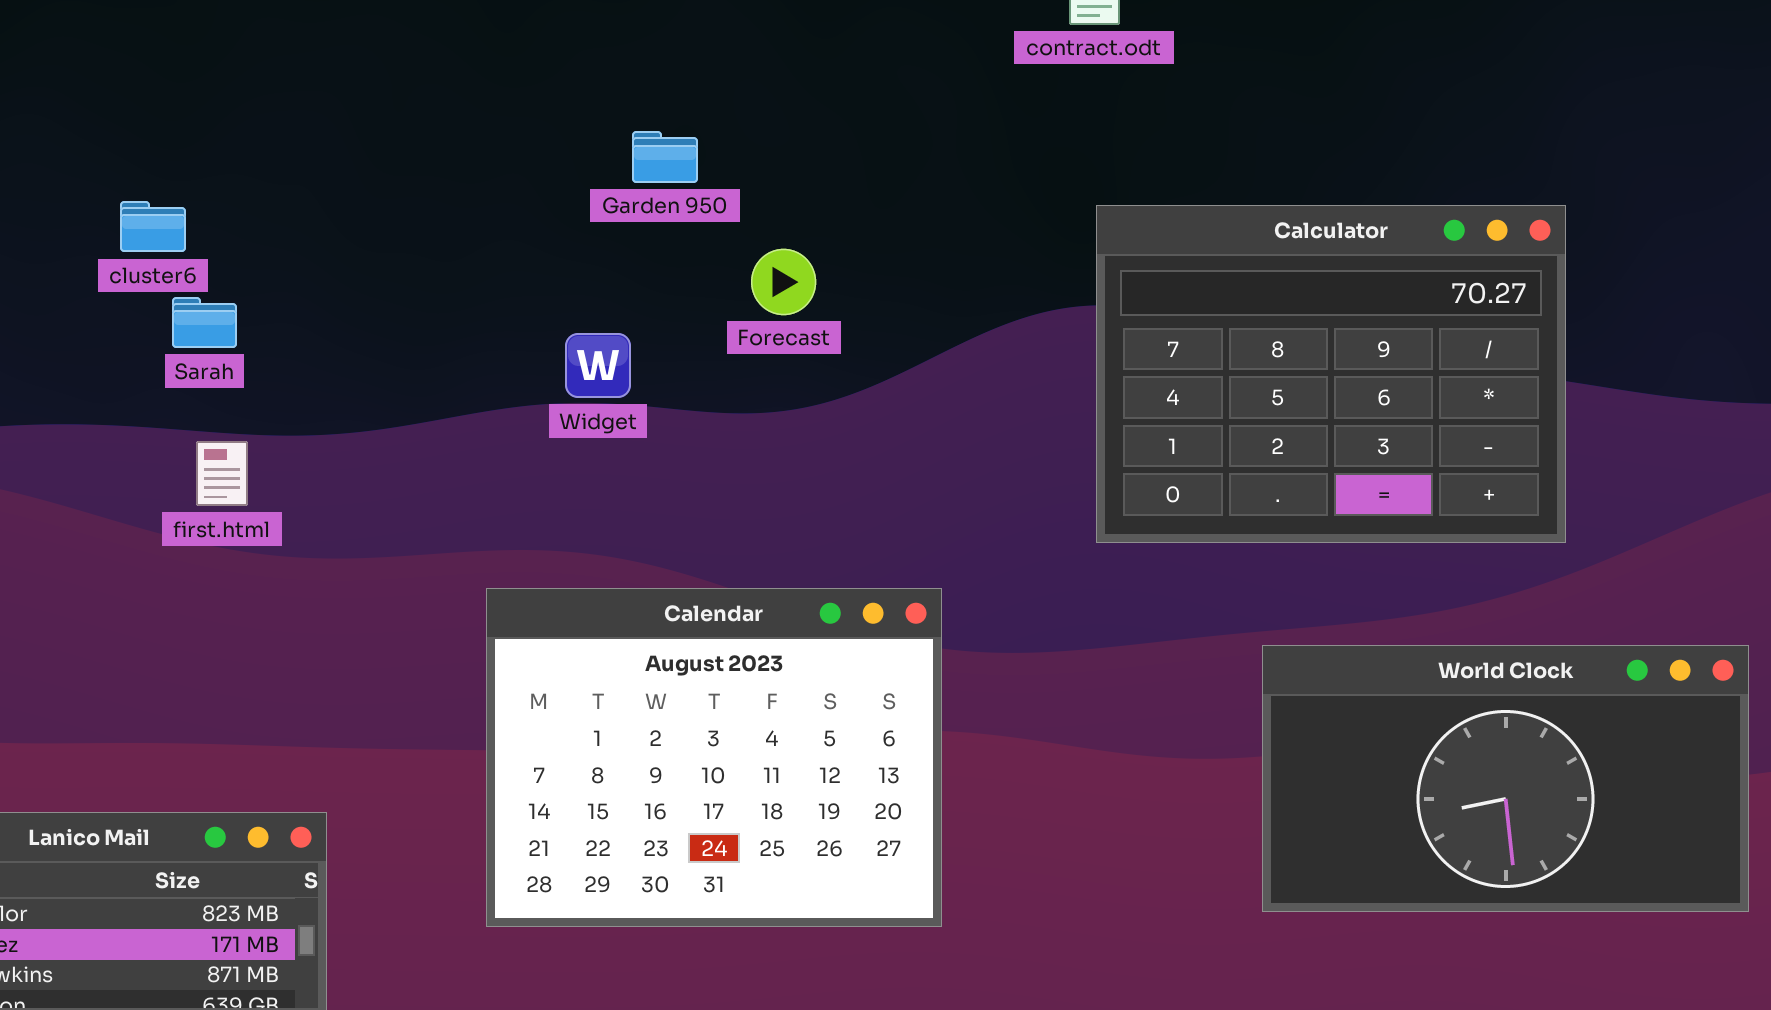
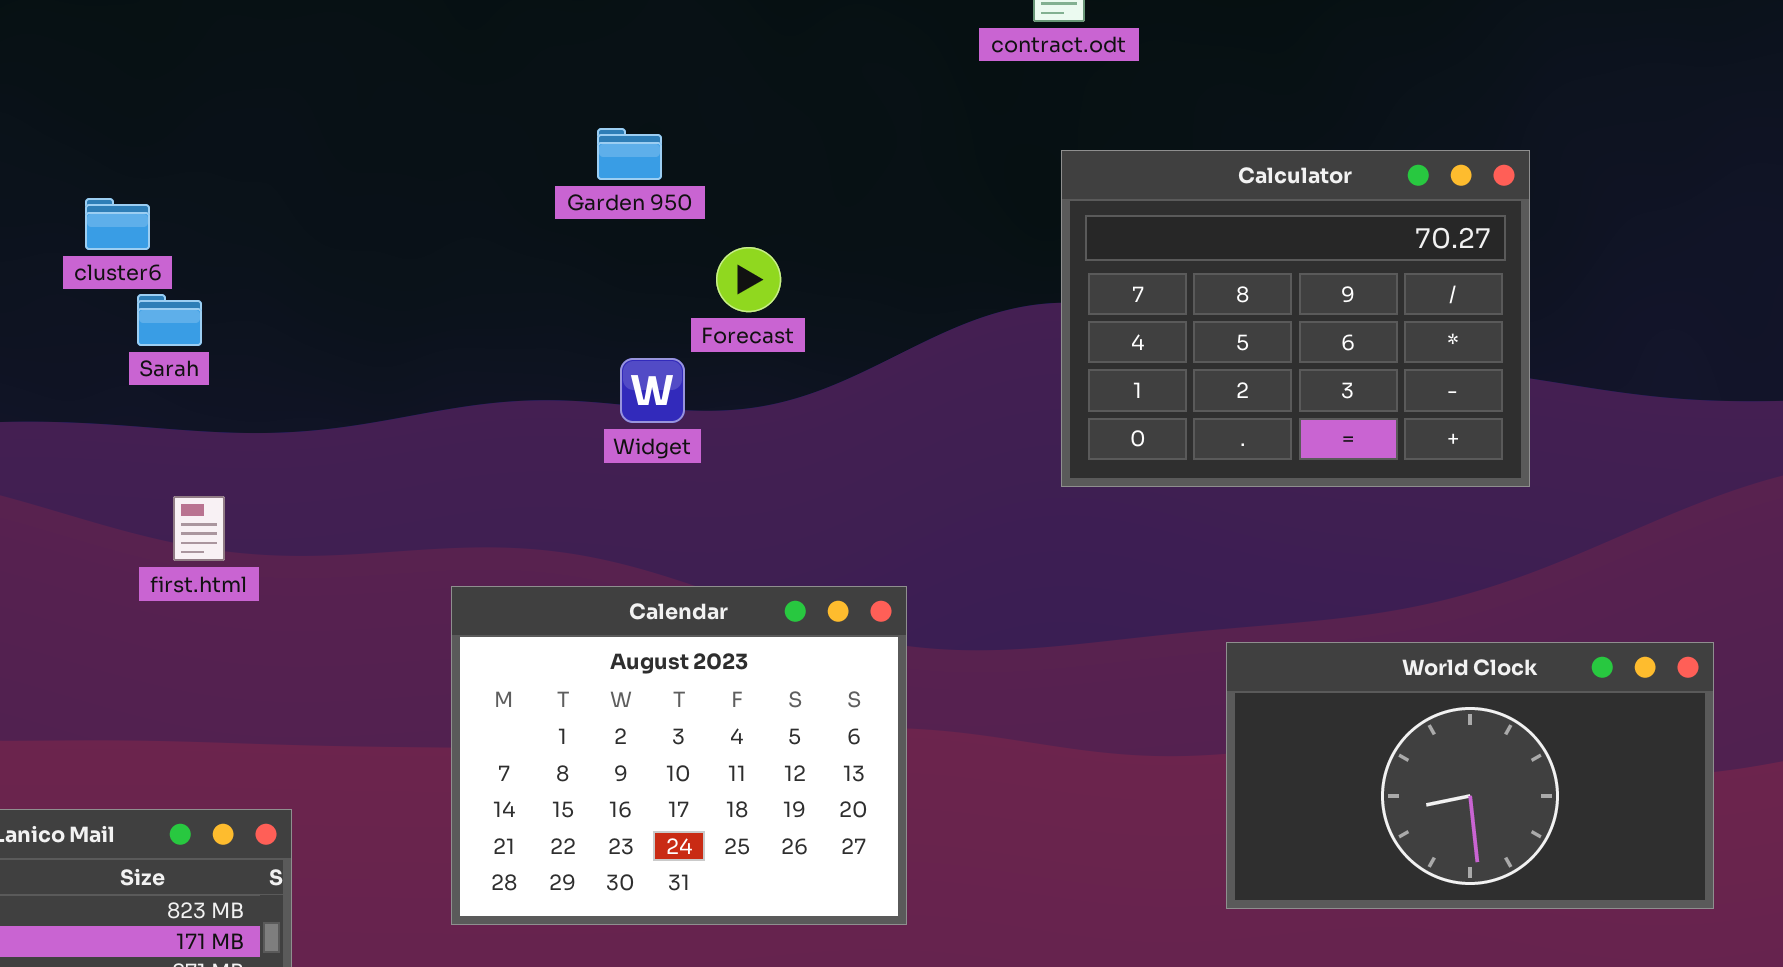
Calculator: [1096,205,1566,543] -> [1061,150,1530,487], moved
Widget: [565,333,631,398] -> [620,358,685,423], moved
first.html: [196,441,248,506] -> [173,496,225,561], moved

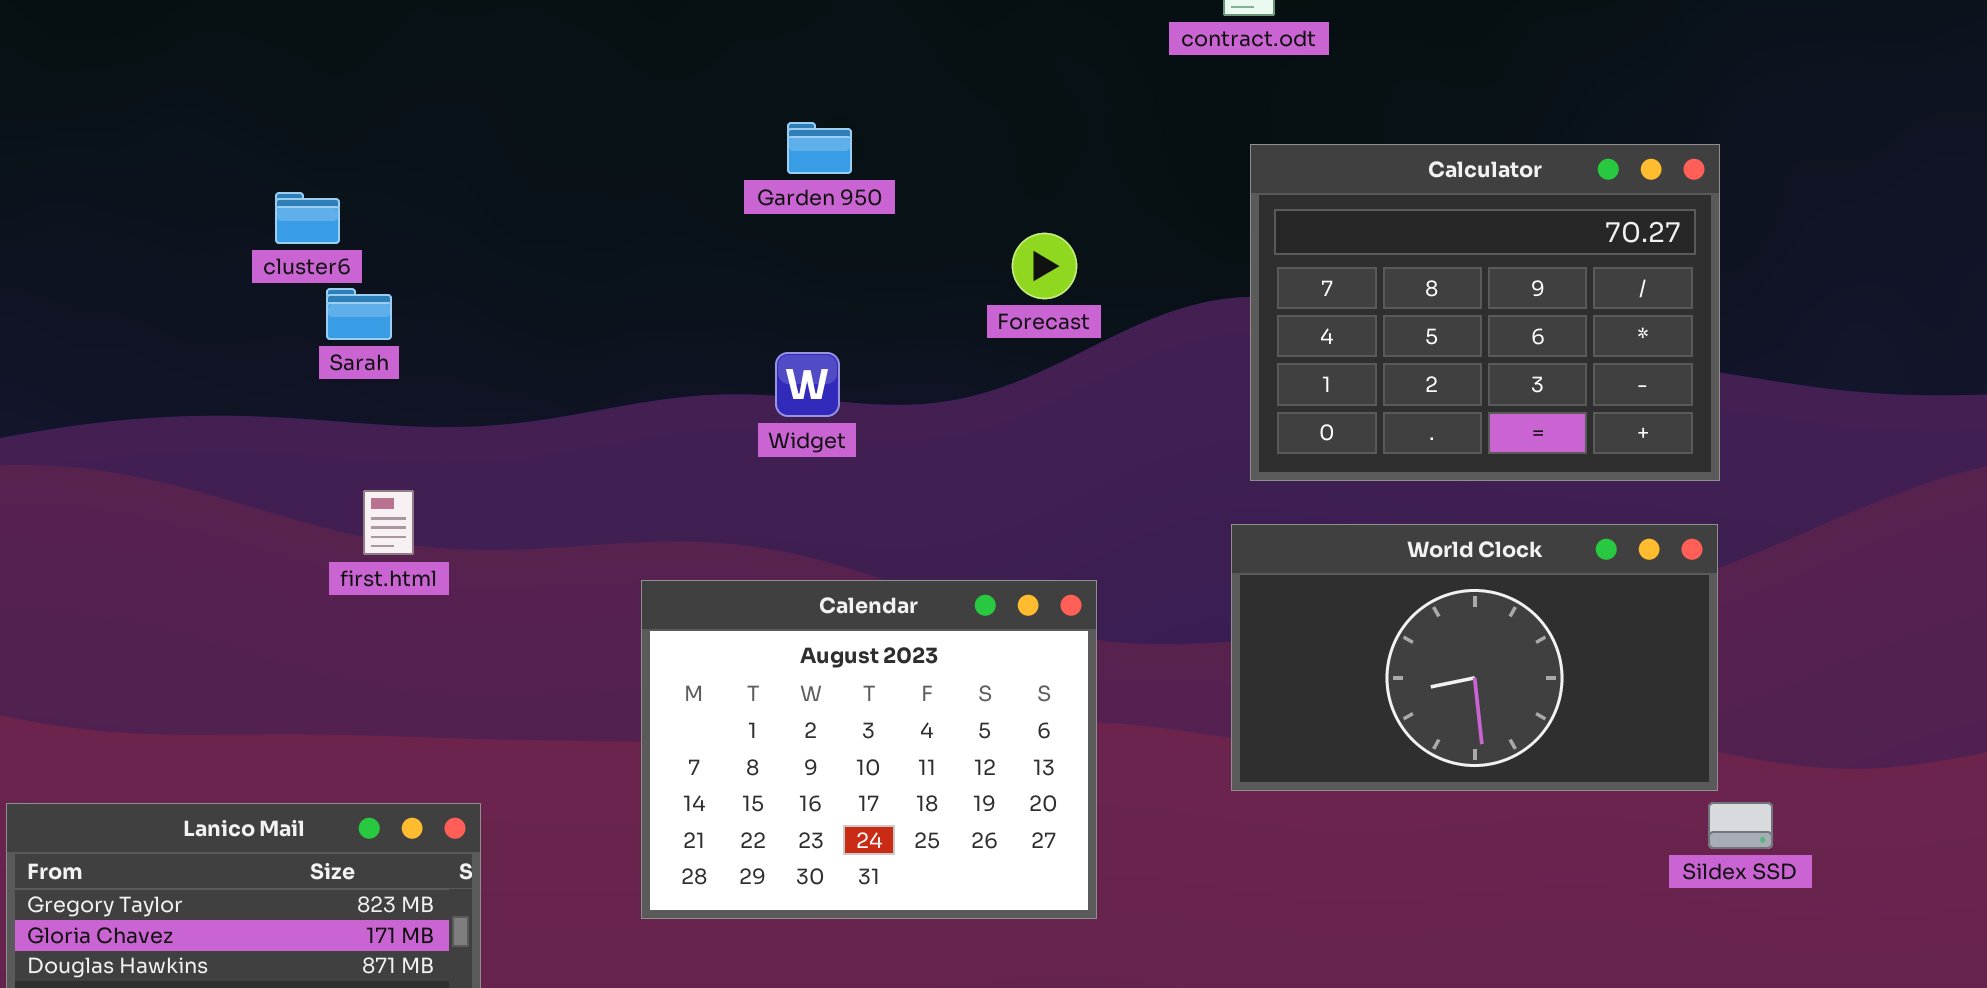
Forecast: [716,247,781,312] -> [1012,233,1077,299], moved
Widget: [620,358,685,423] -> [775,352,840,417], moved
World Clock: [1226,642,1714,909] -> [1231,524,1718,791], moved

